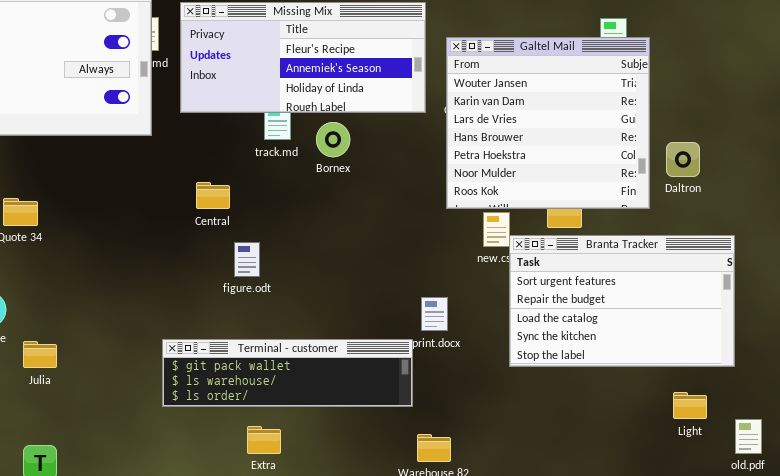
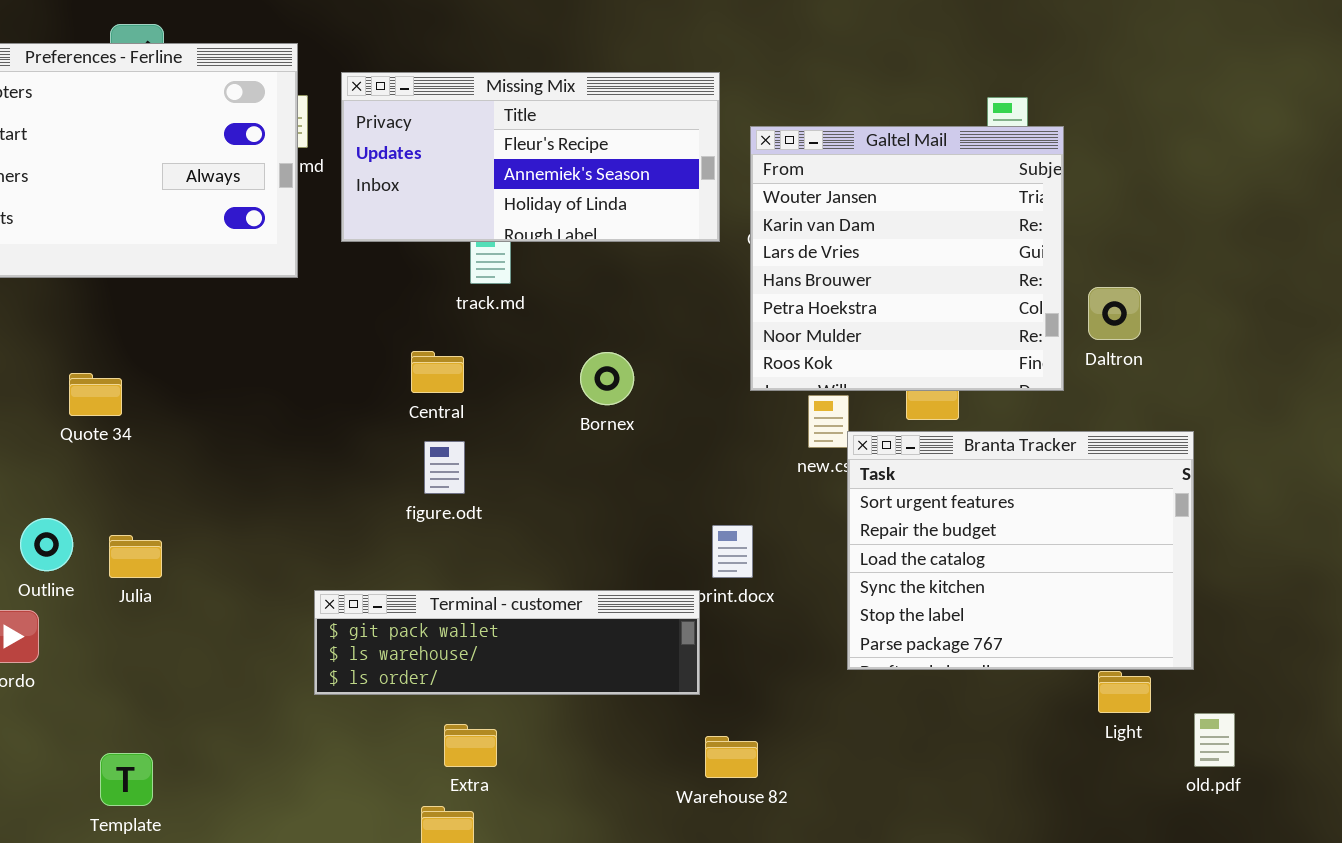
Bornex: [316,122,350,157] -> [580,352,634,405], moved
Central: [196,182,230,209] -> [411,351,464,393], moved
Branta Tracker: [509,235,735,367] -> [847,431,1194,670], resized
Julia: [23,341,57,368] -> [109,535,162,578], moved

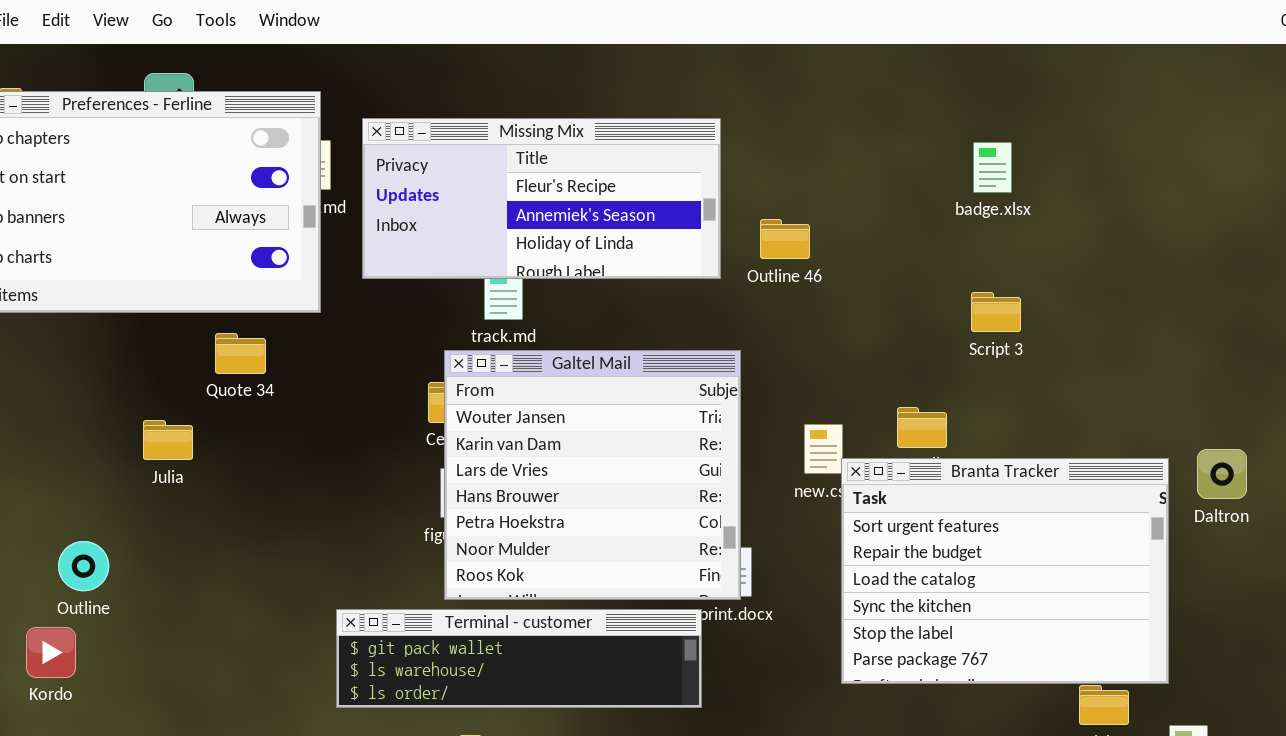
Galtel Mail: [750,126,1064,391] -> [444,350,741,600], moved
Daltron: [1088,287,1141,340] -> [1197,449,1247,499], moved
Quote 34: [69,373,122,416] -> [215,333,266,374], moved
Julia: [109,535,162,578] -> [143,420,193,460], moved

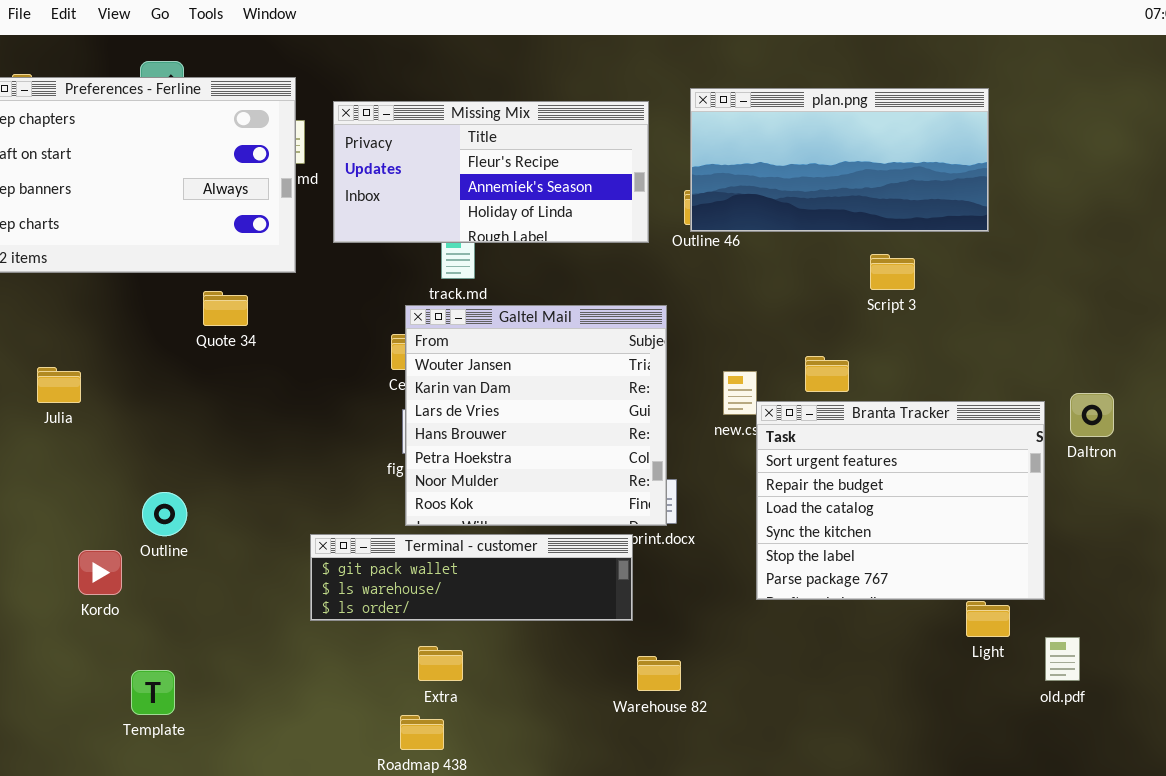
plan.png: none -> [690,88,989,232], opened
Julia: [143,420,193,460] -> [37,367,81,403], moved
Outline: [58,541,109,591] -> [142,492,187,536], moved
Kordo: [26,627,76,678] -> [78,550,122,595], moved

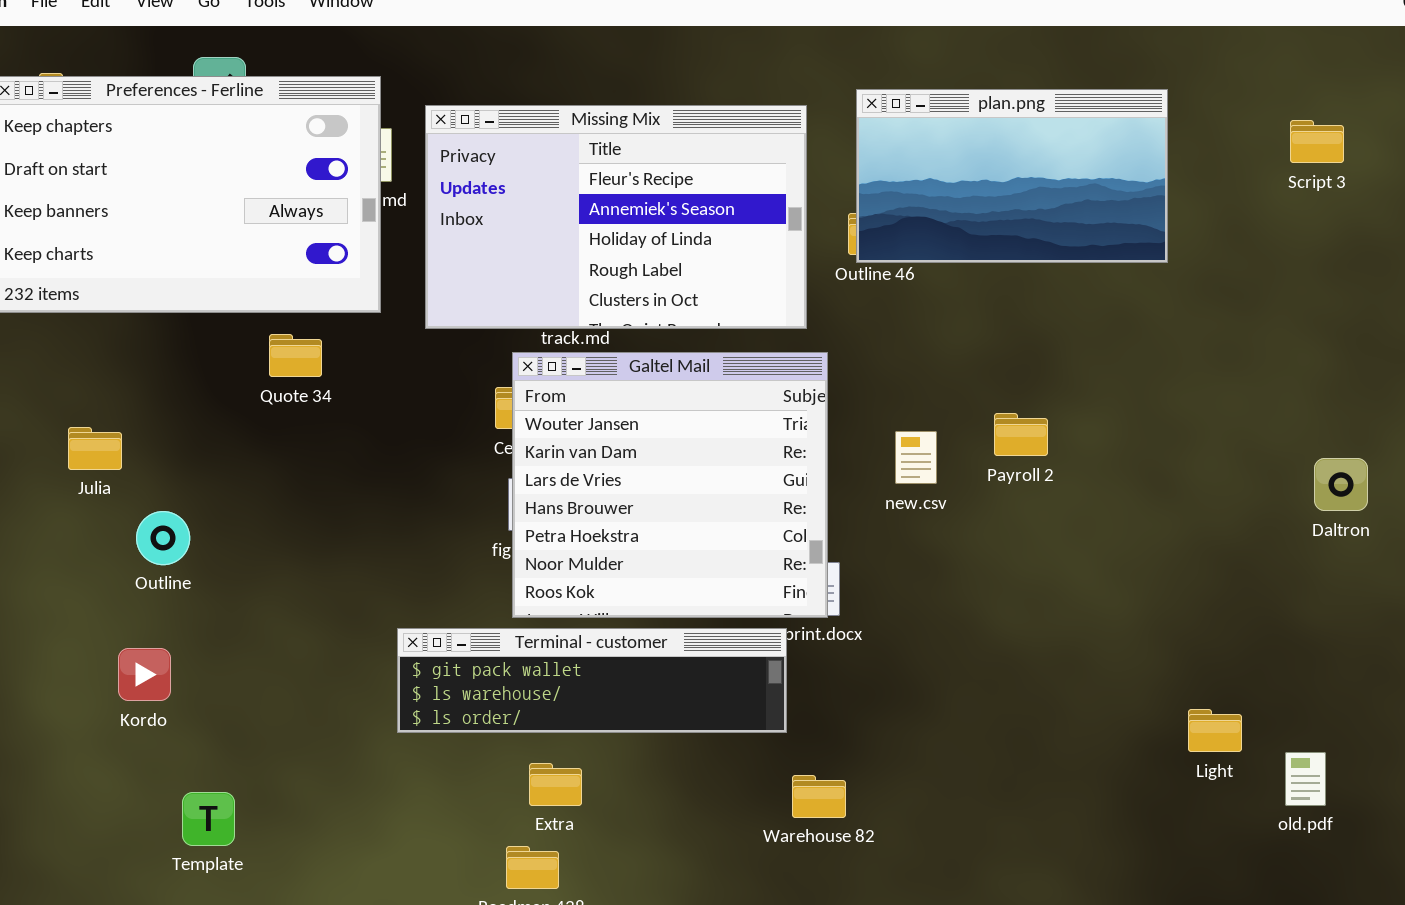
plan.png: [690,88,989,232] -> [856,89,1168,263], resized
Missing Mix: [333,101,649,243] -> [425,105,807,329], resized
Script 3: [870,254,915,290] -> [1290,120,1344,163], moved
Branta Tracker: [756,401,1045,600] -> none, closed
Outline: [142,492,187,536] -> [136,511,190,565], moved

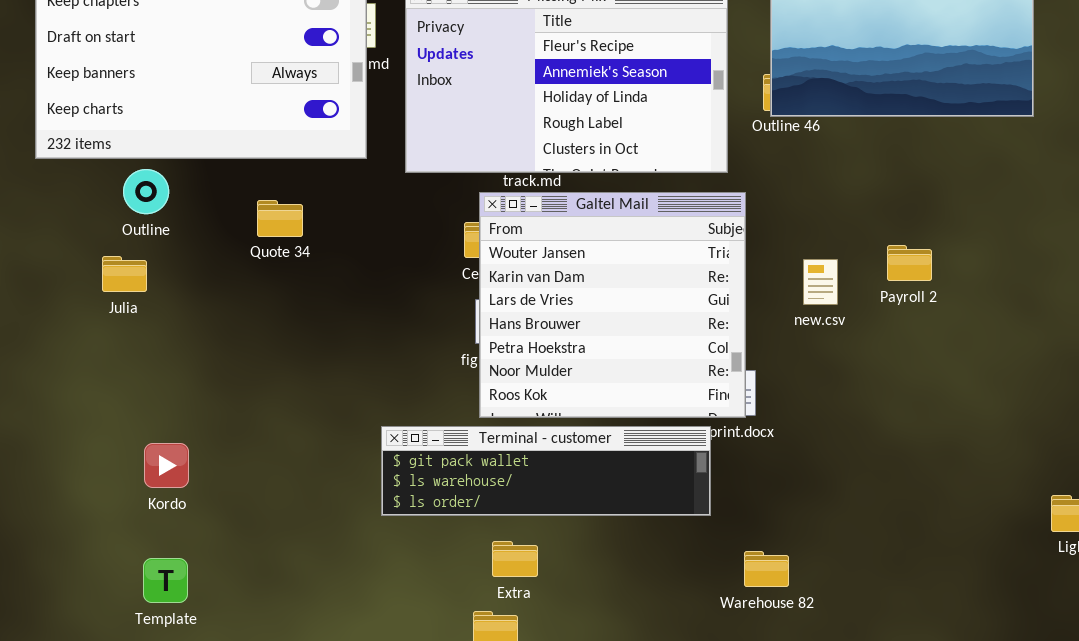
Quote 34: [269,334,322,377] -> [257,200,303,237], moved
Outline: [136,511,190,565] -> [123,169,169,214], moved
Warehouse 82: [792,775,846,818] -> [744,551,789,587], moved
Template: [182,792,235,846] -> [143,558,188,603], moved

